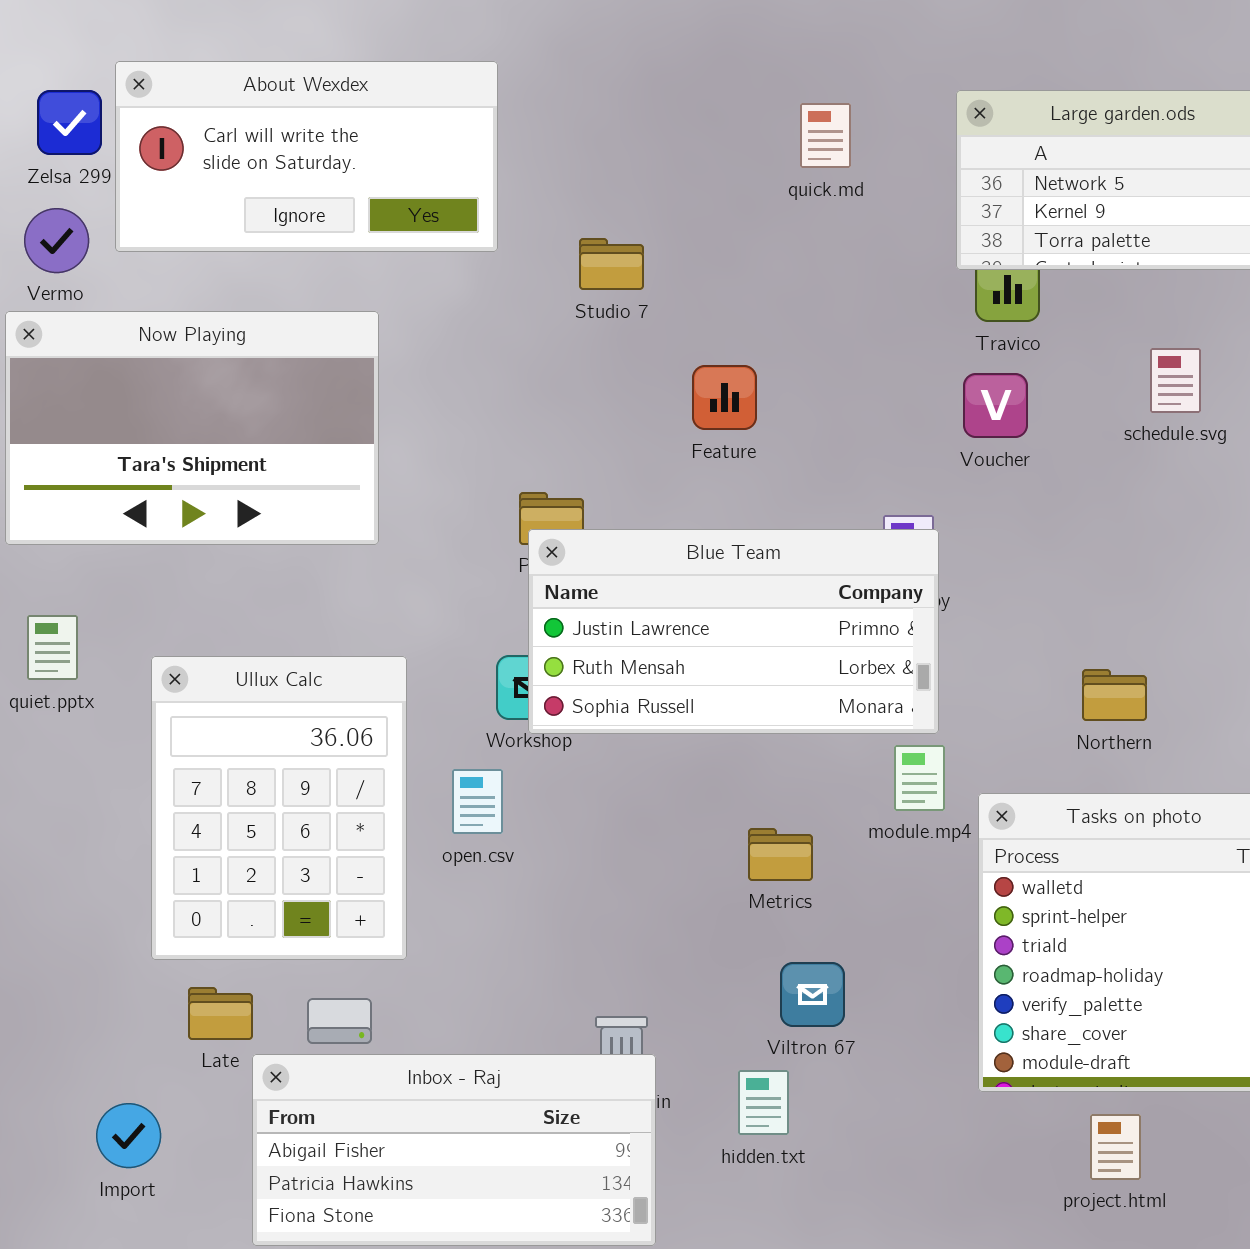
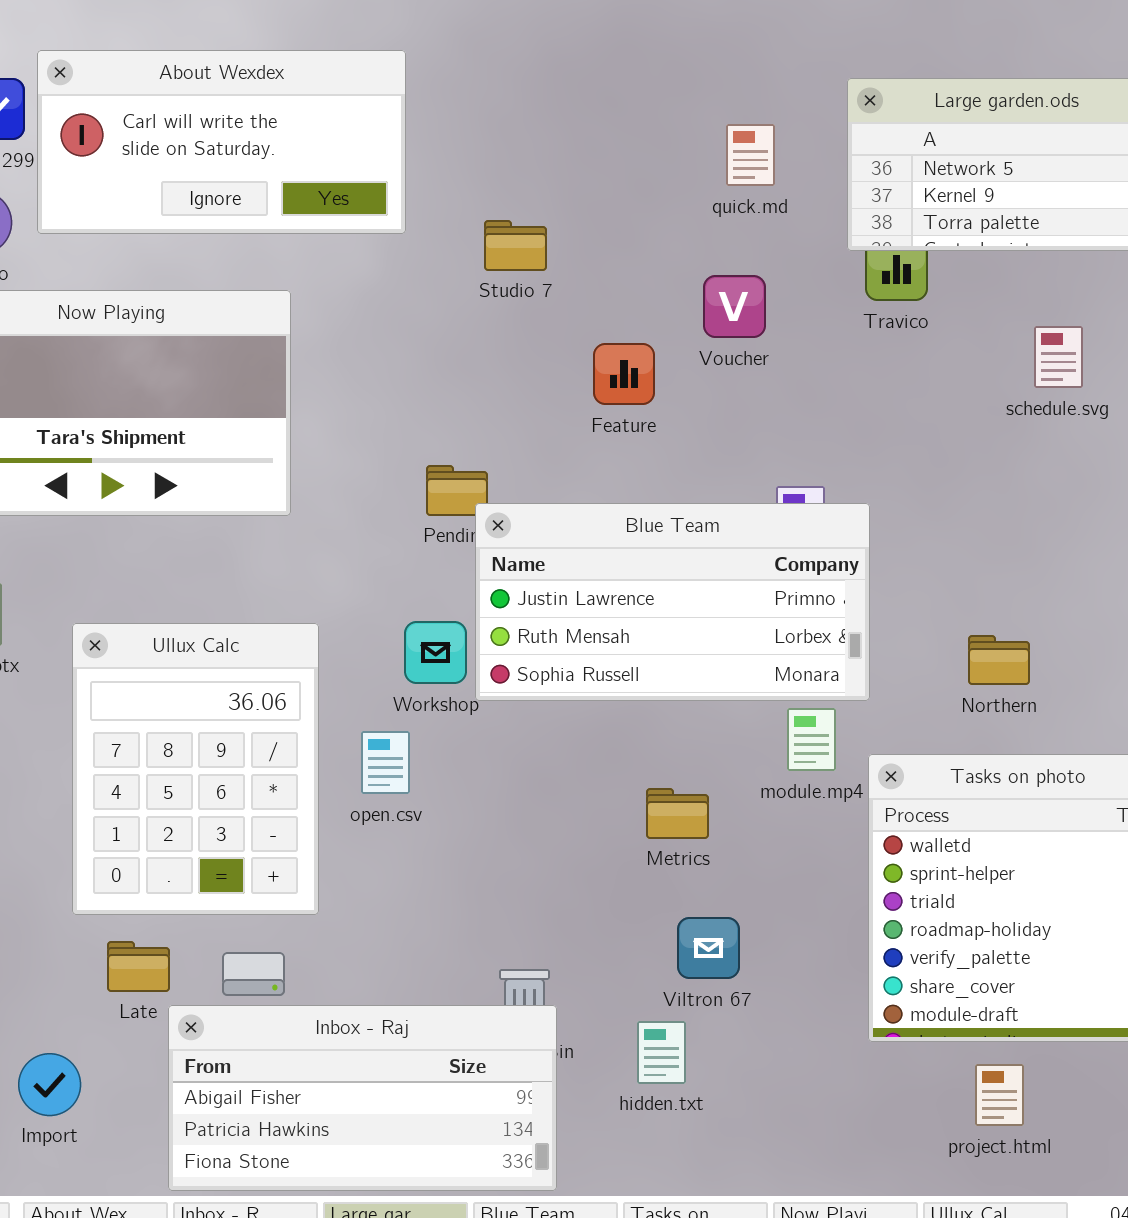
quick.md: [800,103,851,168] -> [726,124,775,186], moved
Voucher: [963,373,1028,438] -> [703,275,766,338], moved
Blue Team: [528,529,939,734] -> [475,503,870,701], moved

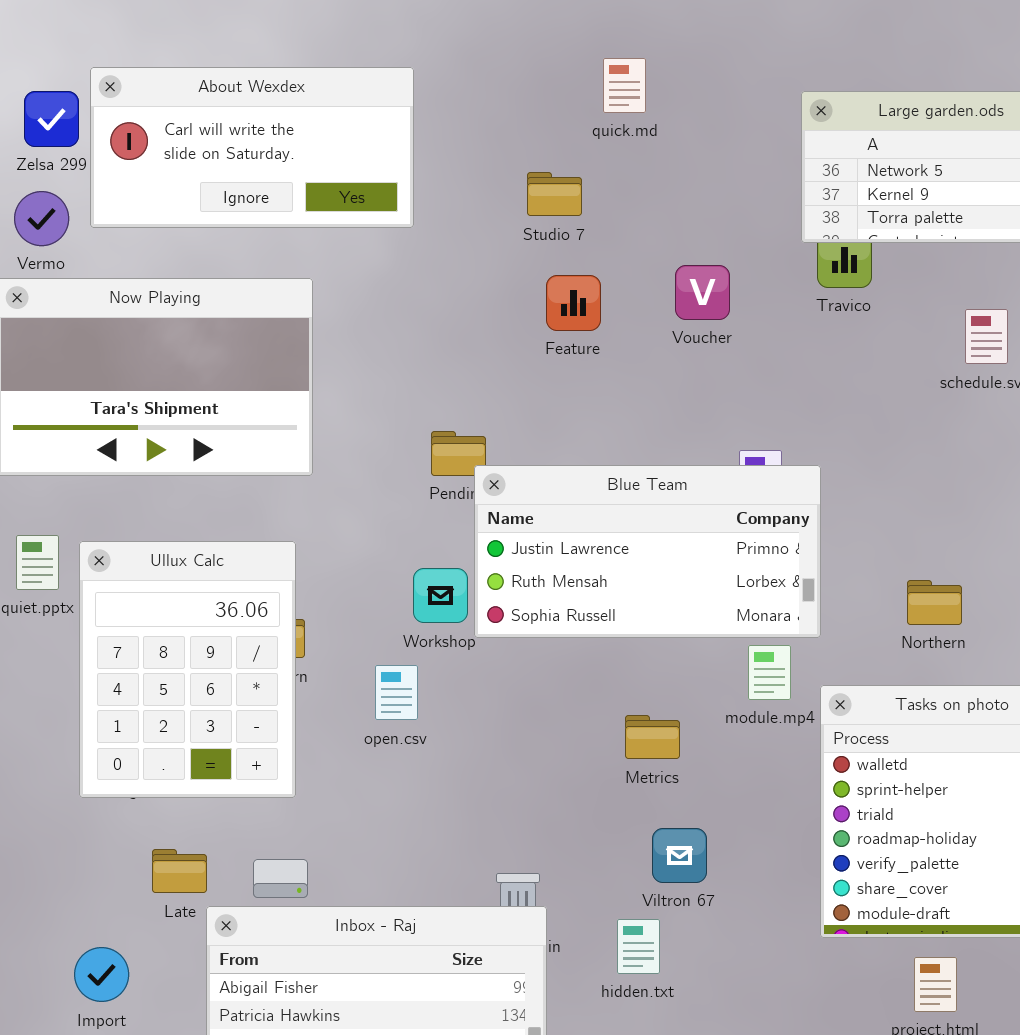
quick.md: [726,124,775,186] -> [603,58,646,113], moved
Studio 7: [484,220,547,271] -> [527,172,582,216], moved
Feature: [593,343,655,405] -> [546,275,601,331], moved
Ullux Calc: [72,623,319,915] -> [79,541,296,798], moved

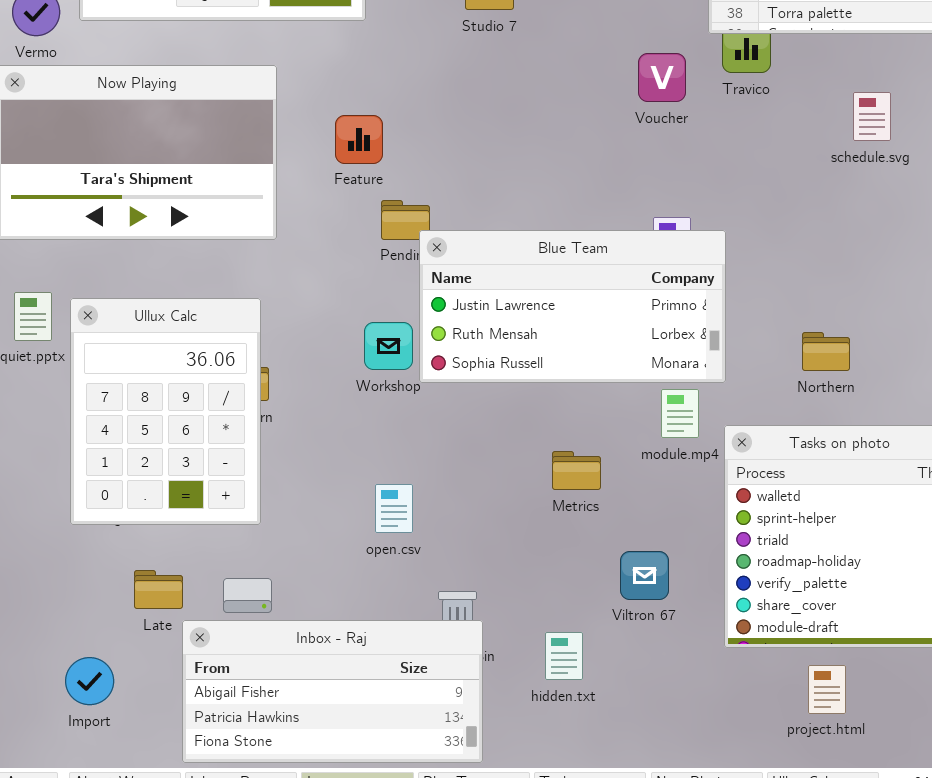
Voucher: [675,265,730,320] -> [638,53,686,102], moved
Feature: [546,275,601,331] -> [335,115,383,164], moved
open.csv: [375,665,418,720] -> [375,484,413,533], moved
Viltron 67: [652,828,707,883] -> [620,551,669,600], moved

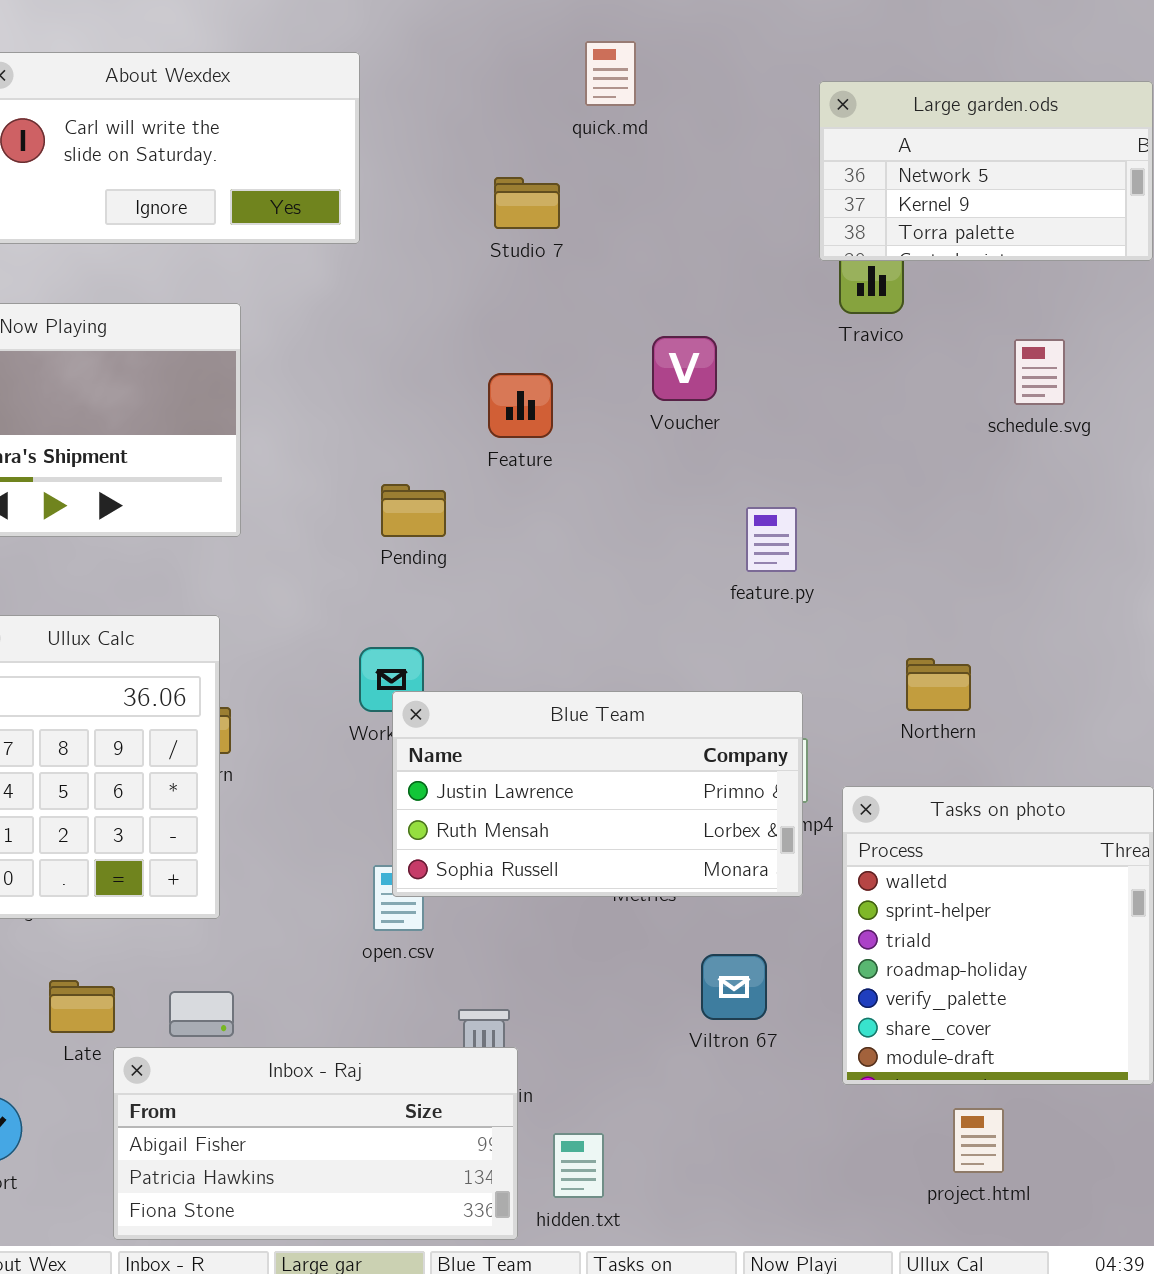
Voucher: [638,53,686,102] -> [652,336,717,401], moved
Feature: [335,115,383,164] -> [488,373,553,438], moved
Blue Team: [419,230,726,383] -> [392,691,803,897], moved
Northern: [802,332,850,371] -> [906,658,971,711], moved
hidden.txt: [545,632,583,680] -> [553,1133,604,1198], moved

